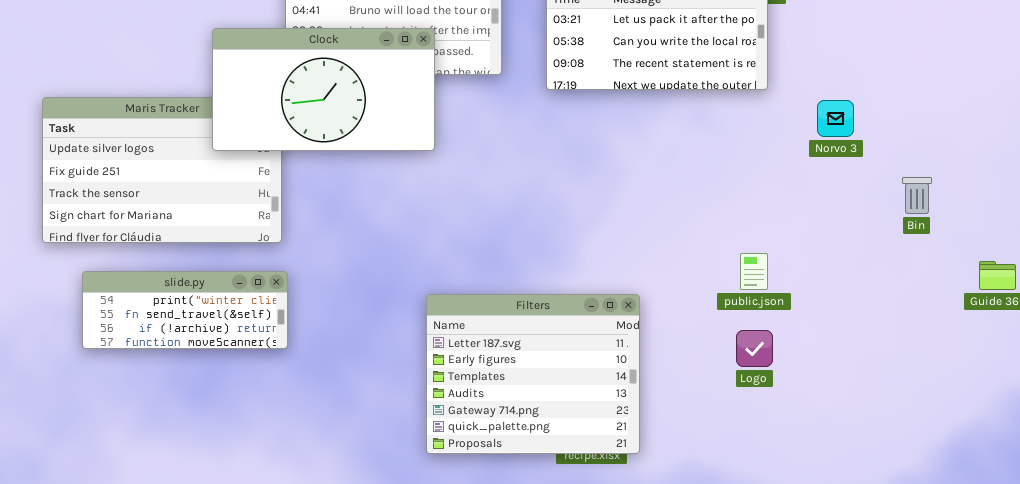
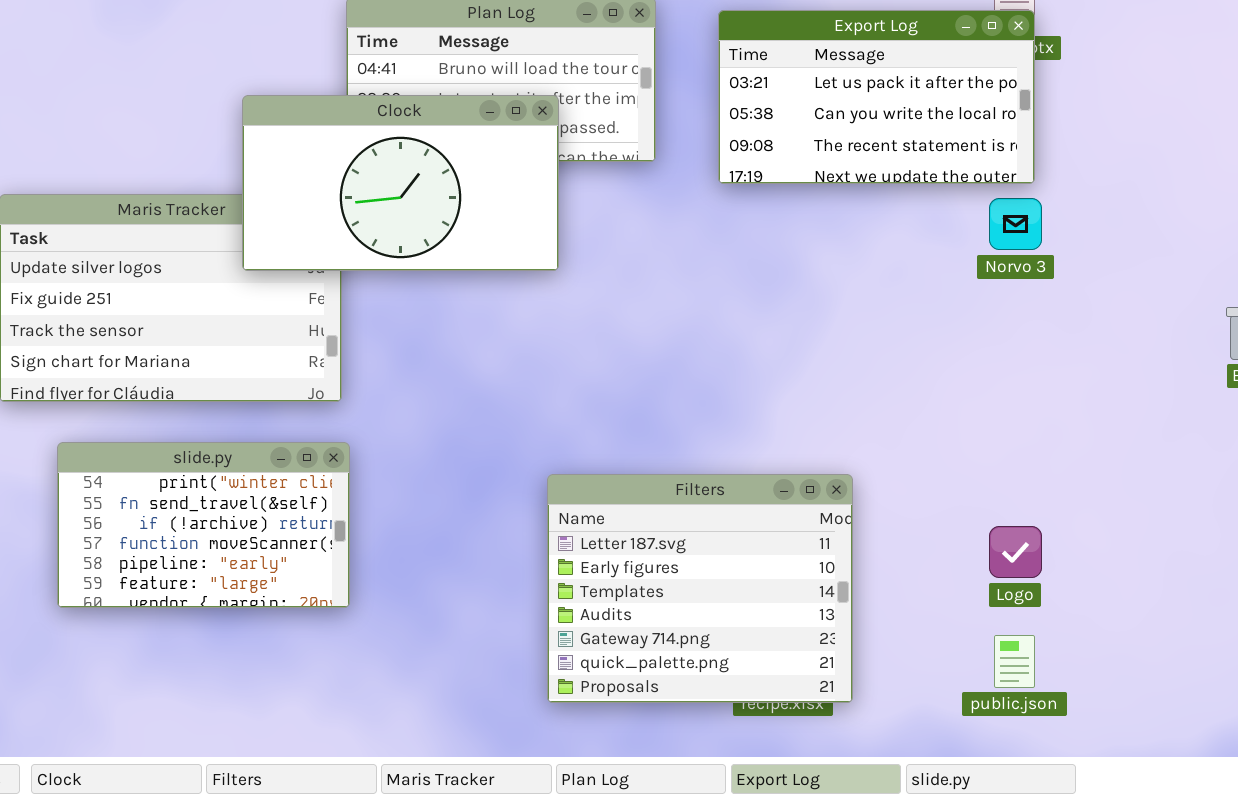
Norvo 3: [817,100,854,137] -> [989,198,1042,250], moved
public.json: [740,253,768,290] -> [994,635,1035,688], moved
slide.py: [82,271,288,349] -> [57,442,350,608], resized

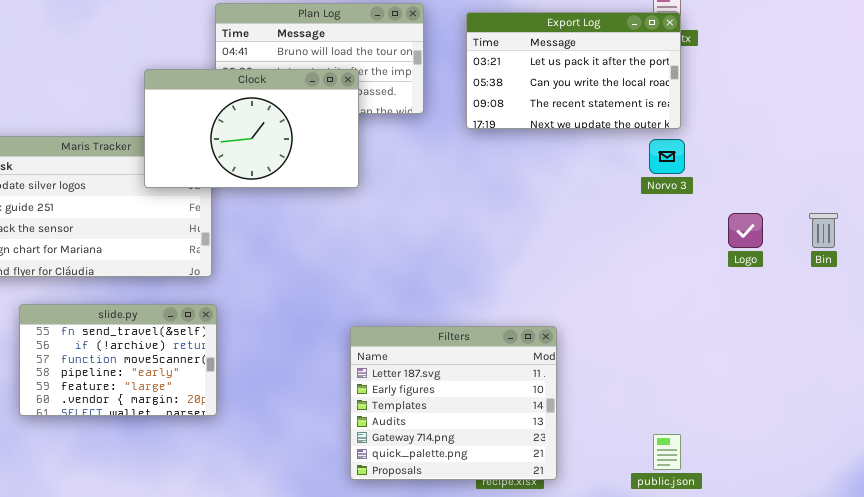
slide.py: [57,442,350,608] -> [19,304,217,416], scrolled down 1 row
Logo: [989,526,1042,578] -> [728,213,763,248], moved

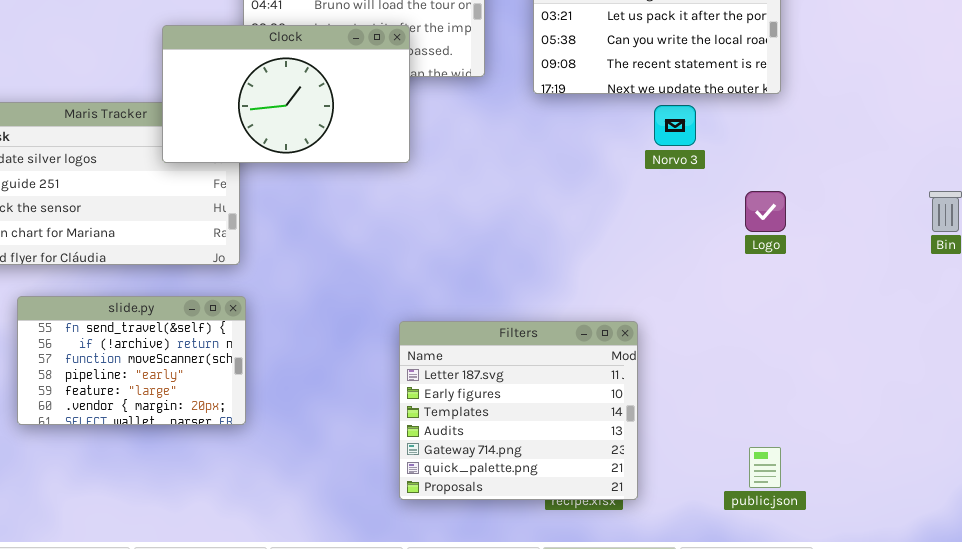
Norvo 3: [649,139,685,174] -> [654,105,696,146], moved
Logo: [728,213,763,248] -> [745,191,786,232], moved

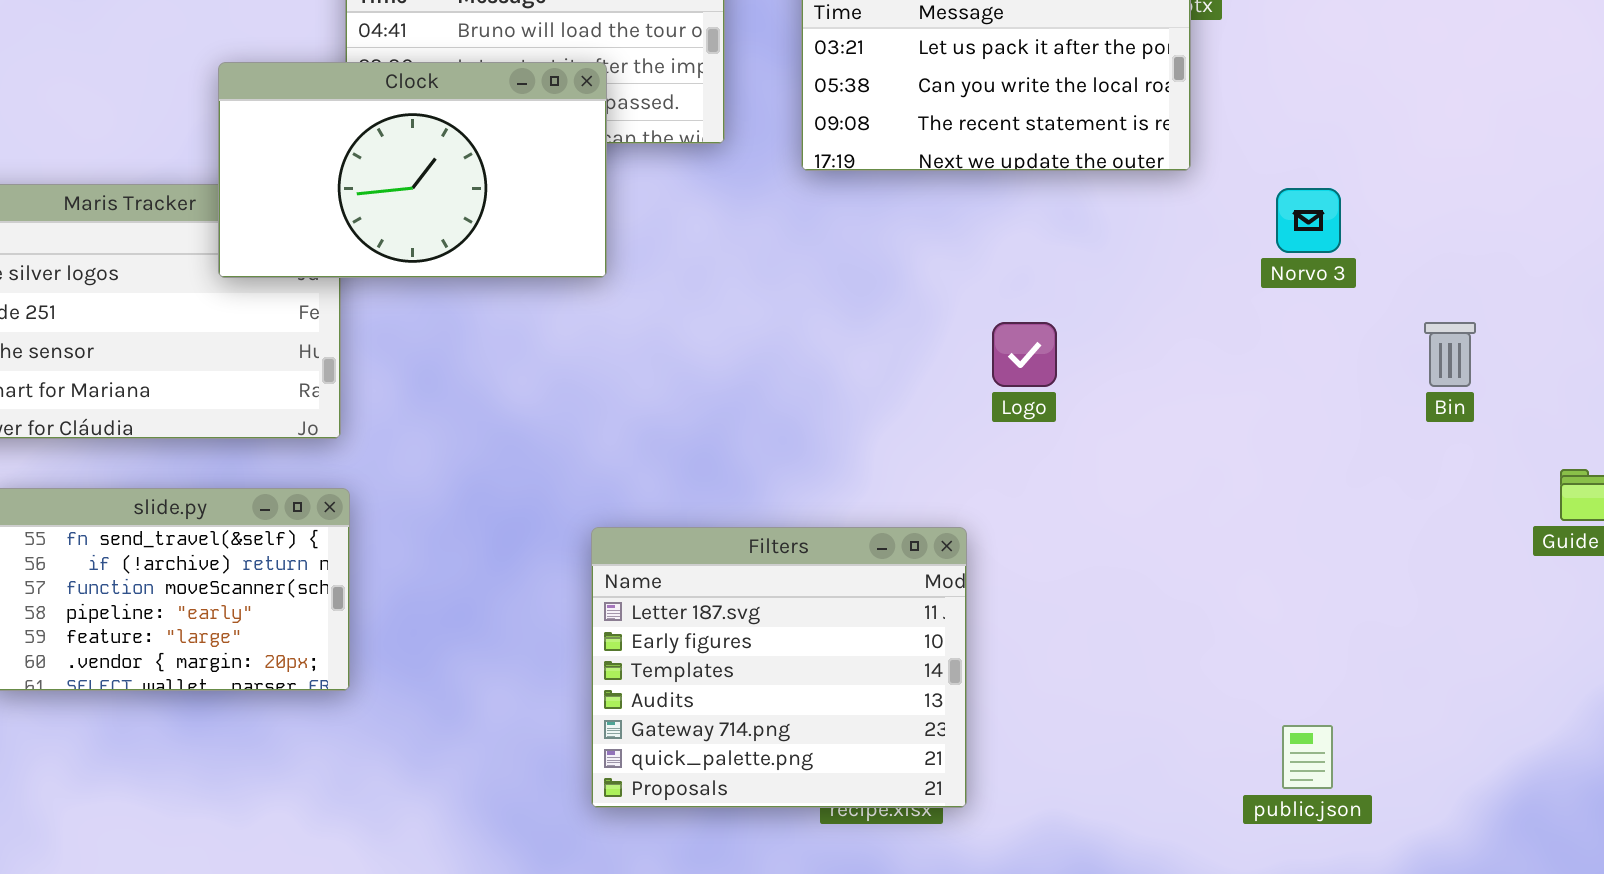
Norvo 3: [654,105,696,146] -> [1276,188,1341,253], moved
Logo: [745,191,786,232] -> [992,322,1057,387], moved
public.json: [749,447,781,488] -> [1282,725,1333,789], moved

